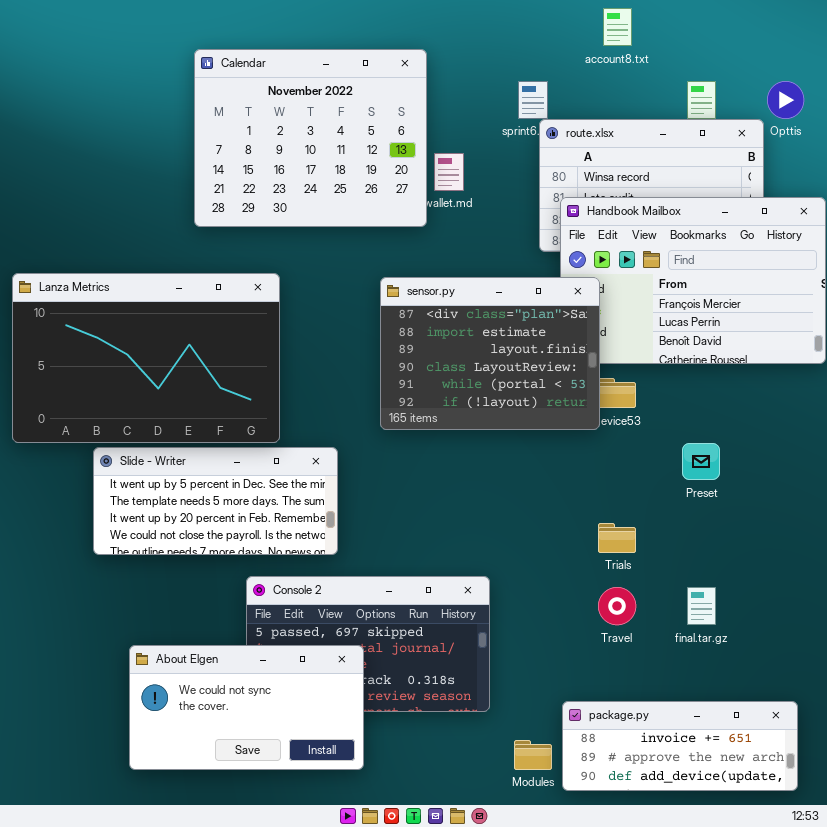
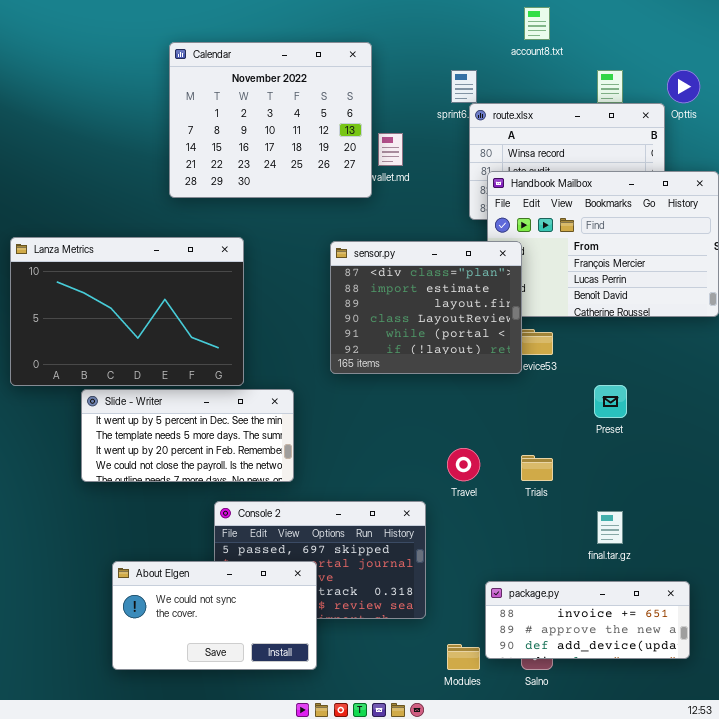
Travel: [598,587,636,625] -> [447,448,480,481], moved
package.py: [562,701,798,791] -> [485,581,690,659], moved

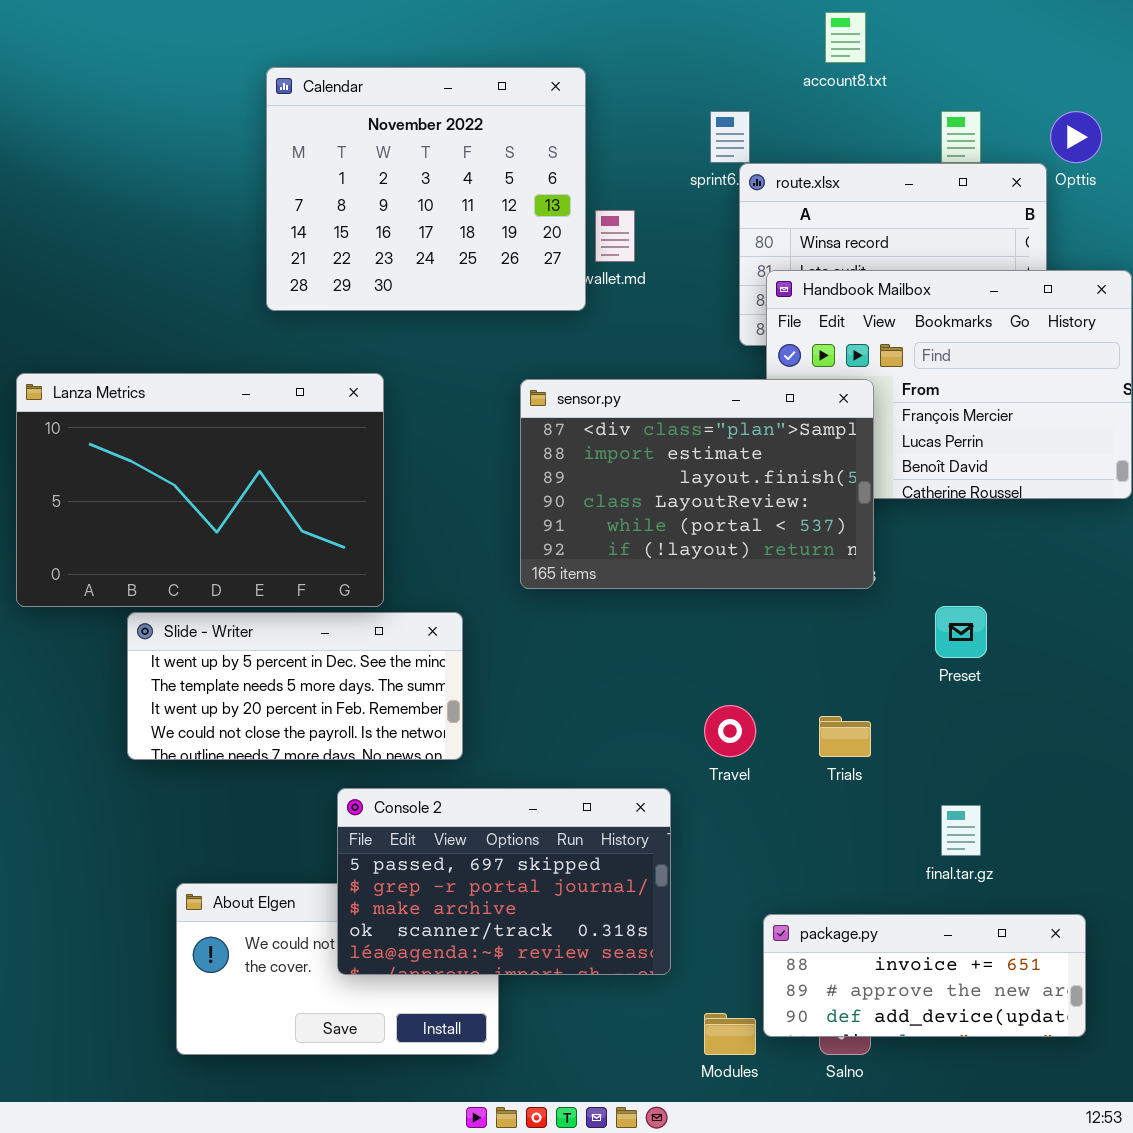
sensor.py: [330,241,522,374] -> [520,379,874,589], resized
Console 2: [214,501,426,619] -> [337,788,671,975], raised

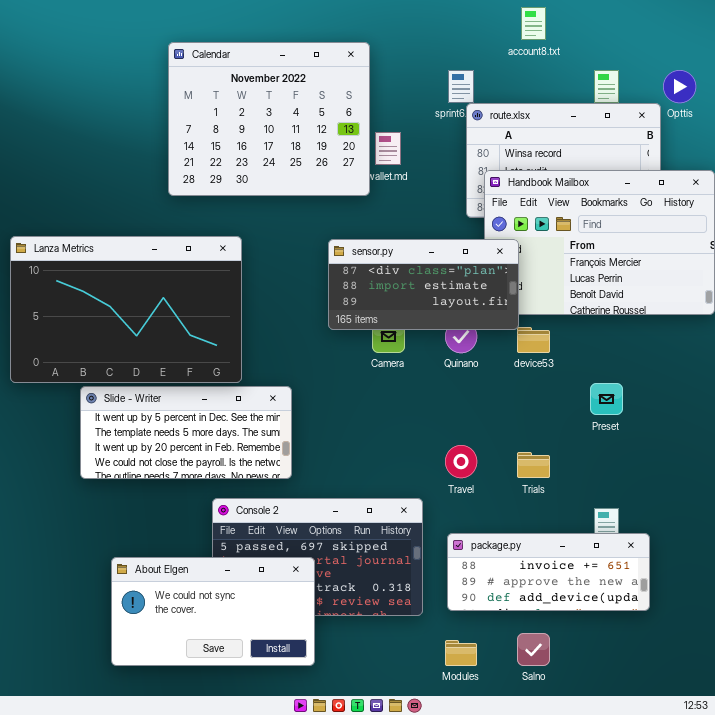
sensor.py: [520,379,874,589] -> [328,239,519,330], resized
About Elgen: [176,883,499,1055] -> [111,557,315,666], raised
package.py: [763,914,1086,1037] -> [447,533,650,611], moved

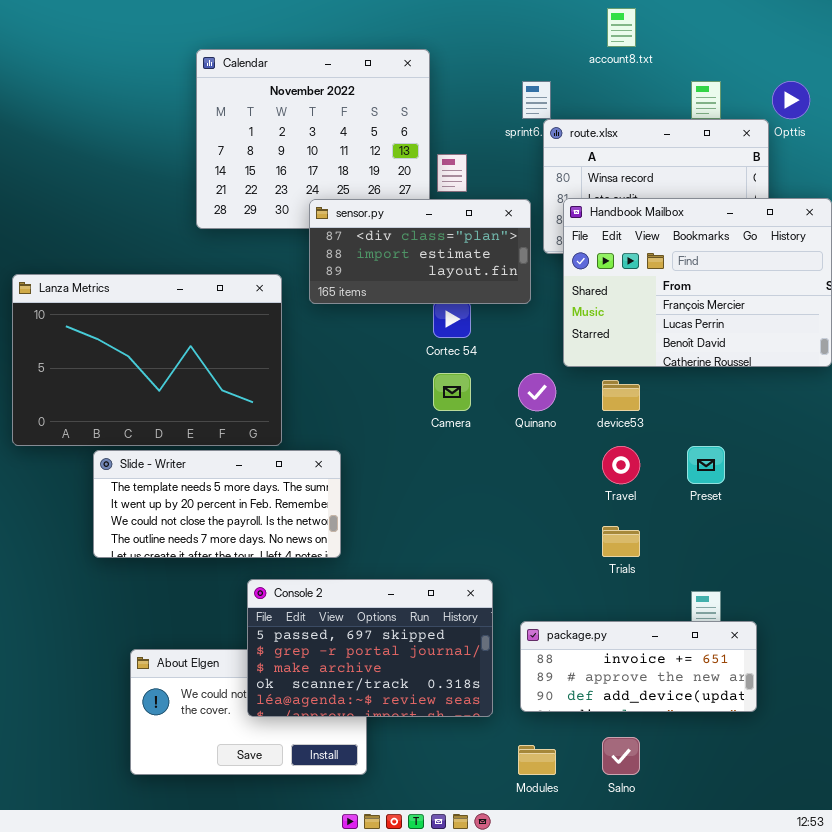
sensor.py: [328,239,519,330] -> [309,199,531,304], moved
Slide - Writer: [80,386,292,479] -> [93,450,341,558], scrolled down 1 row
Travel: [445,445,477,478] -> [602,446,640,484], moved
Console 2: [212,498,423,616] -> [247,579,493,717], raised

